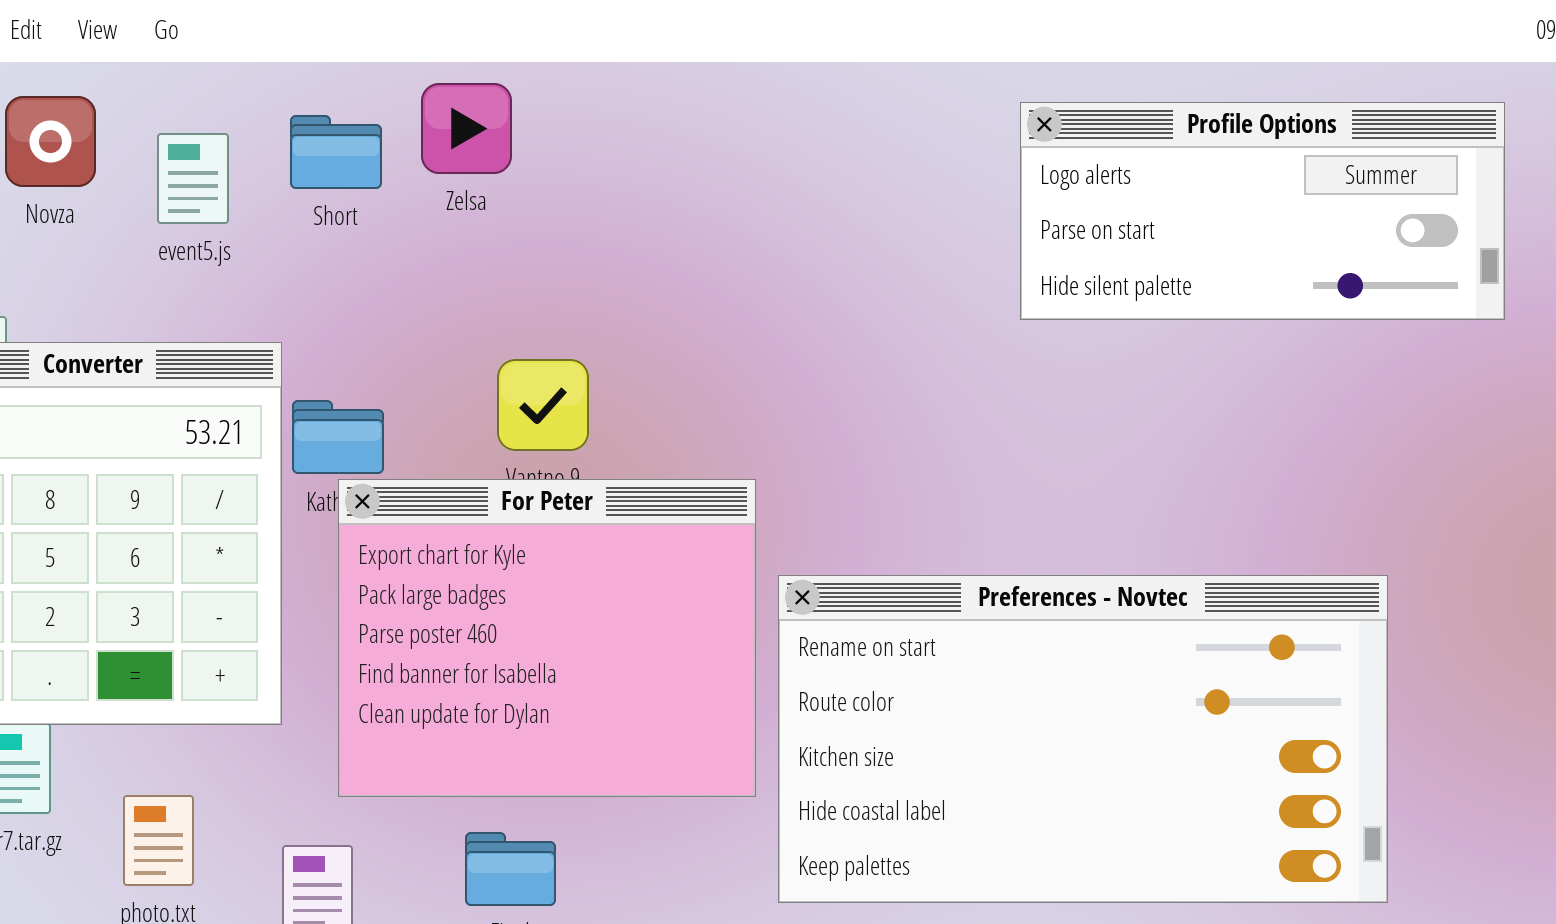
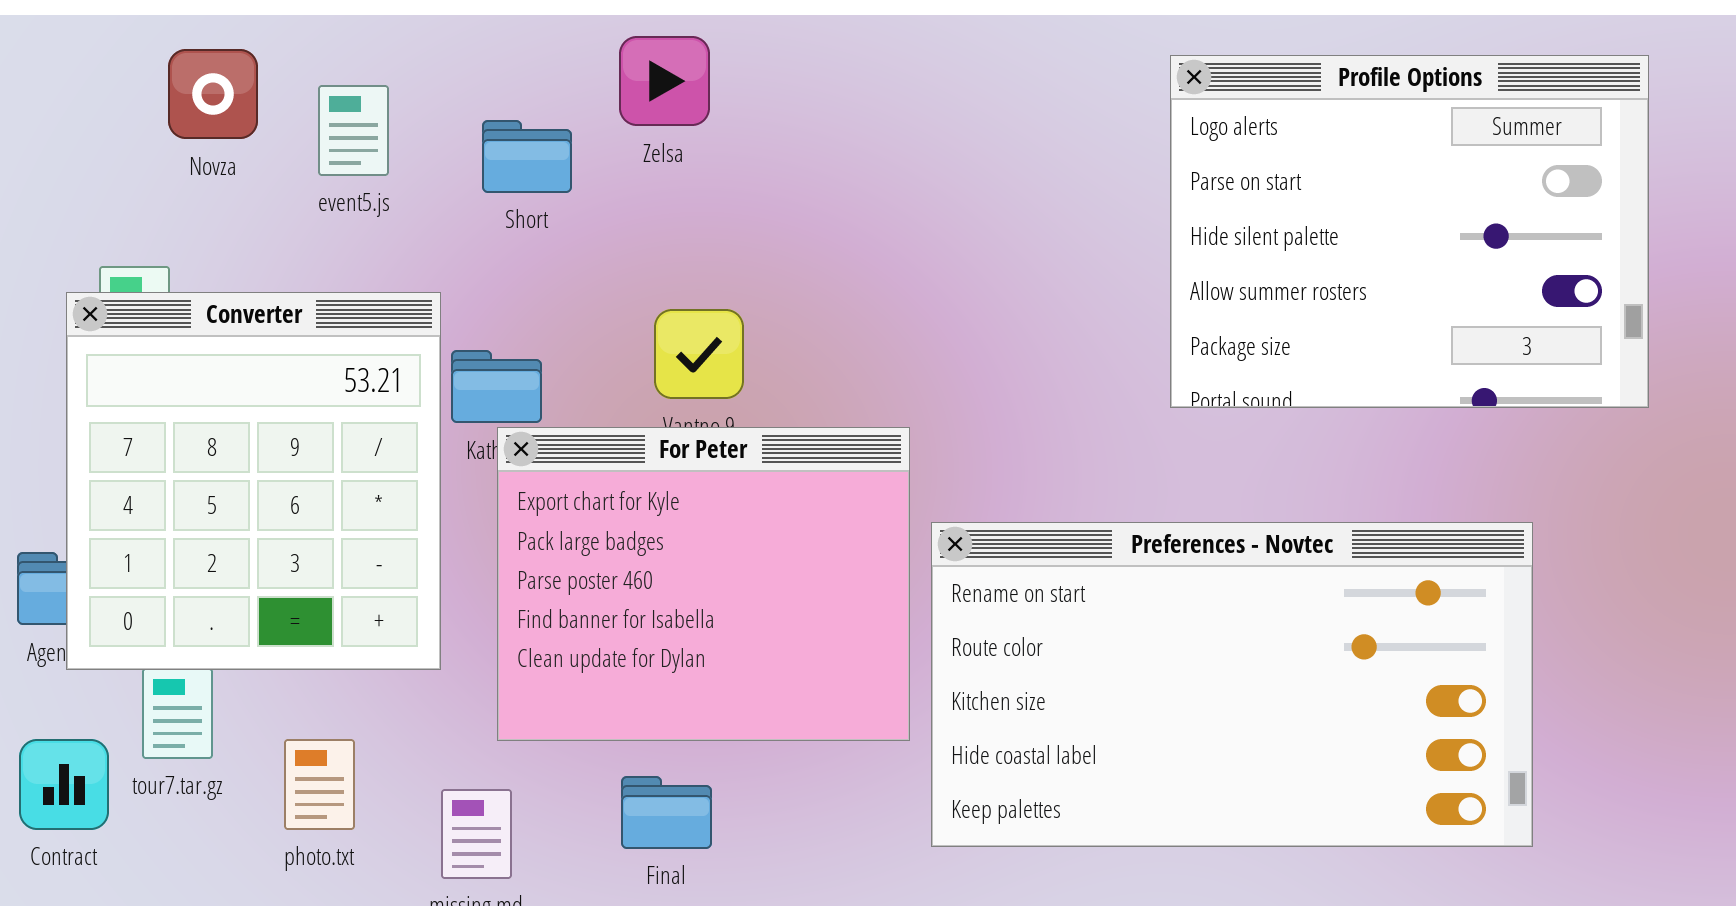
Zelsa: [421,83,512,174] -> [619,36,710,126], moved
Profile Options: [1020,102,1505,320] -> [1170,55,1649,408], resized
Short: [290,115,382,189] -> [482,120,572,193], moved

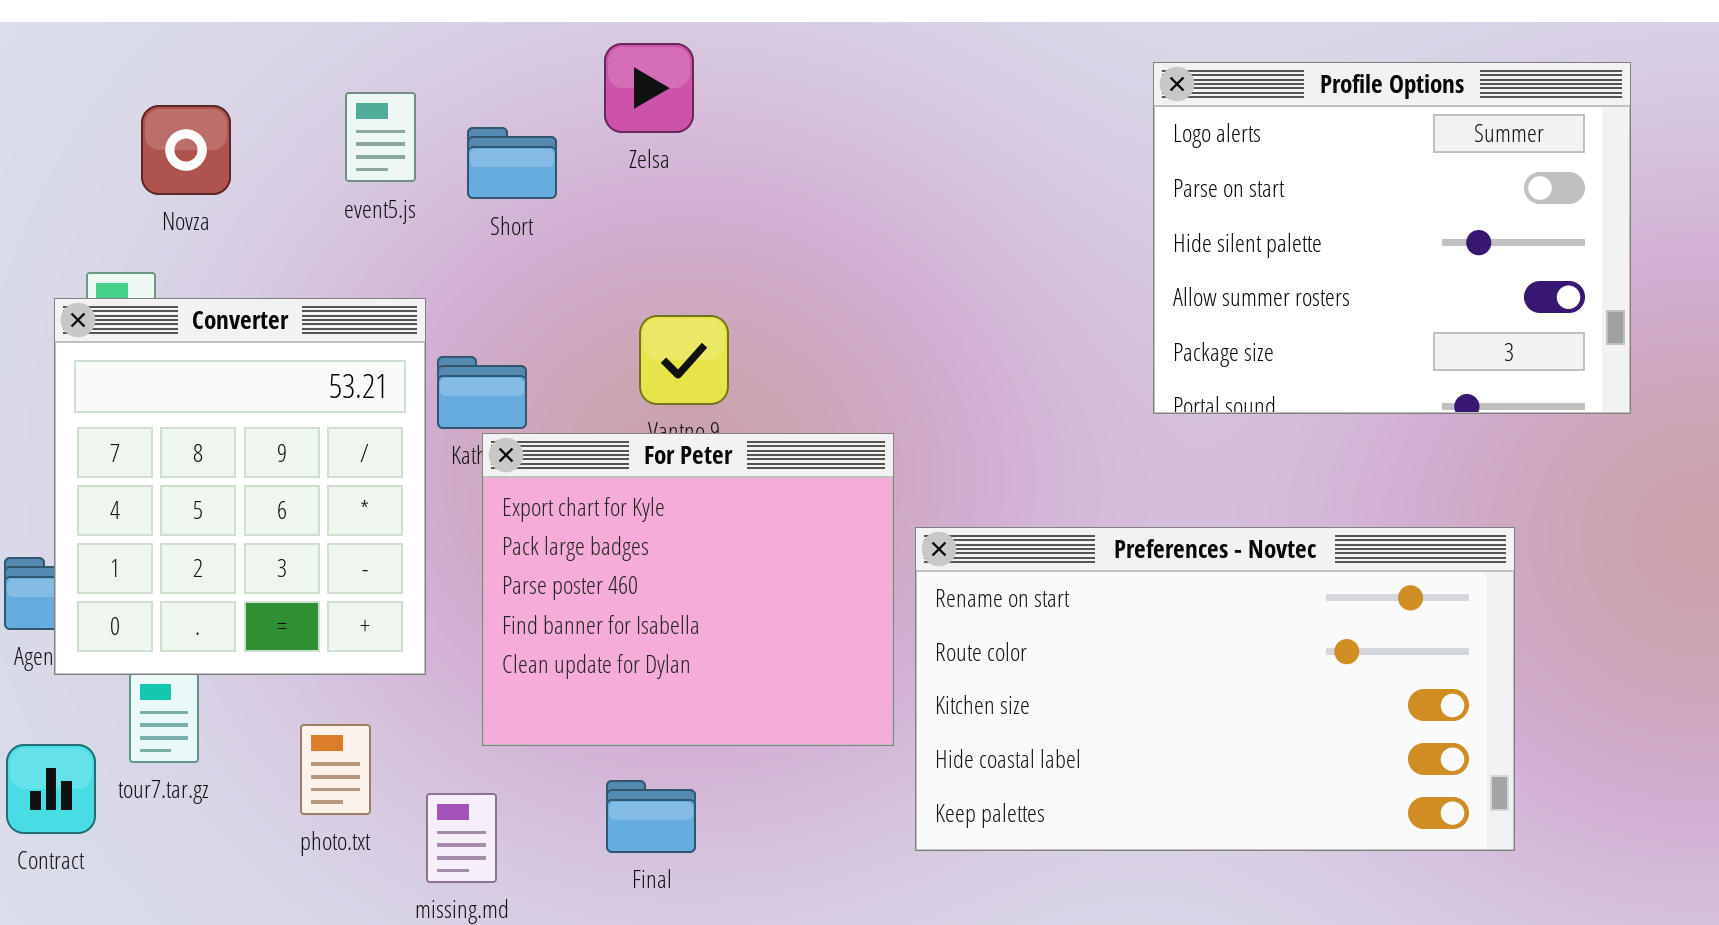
Novza: [168,49,258,139] -> [141,105,231,195], moved
event5.js: [318,85,389,176] -> [345,92,416,182], moved
photo.txt: [284,739,355,830] -> [300,724,371,815], moved

